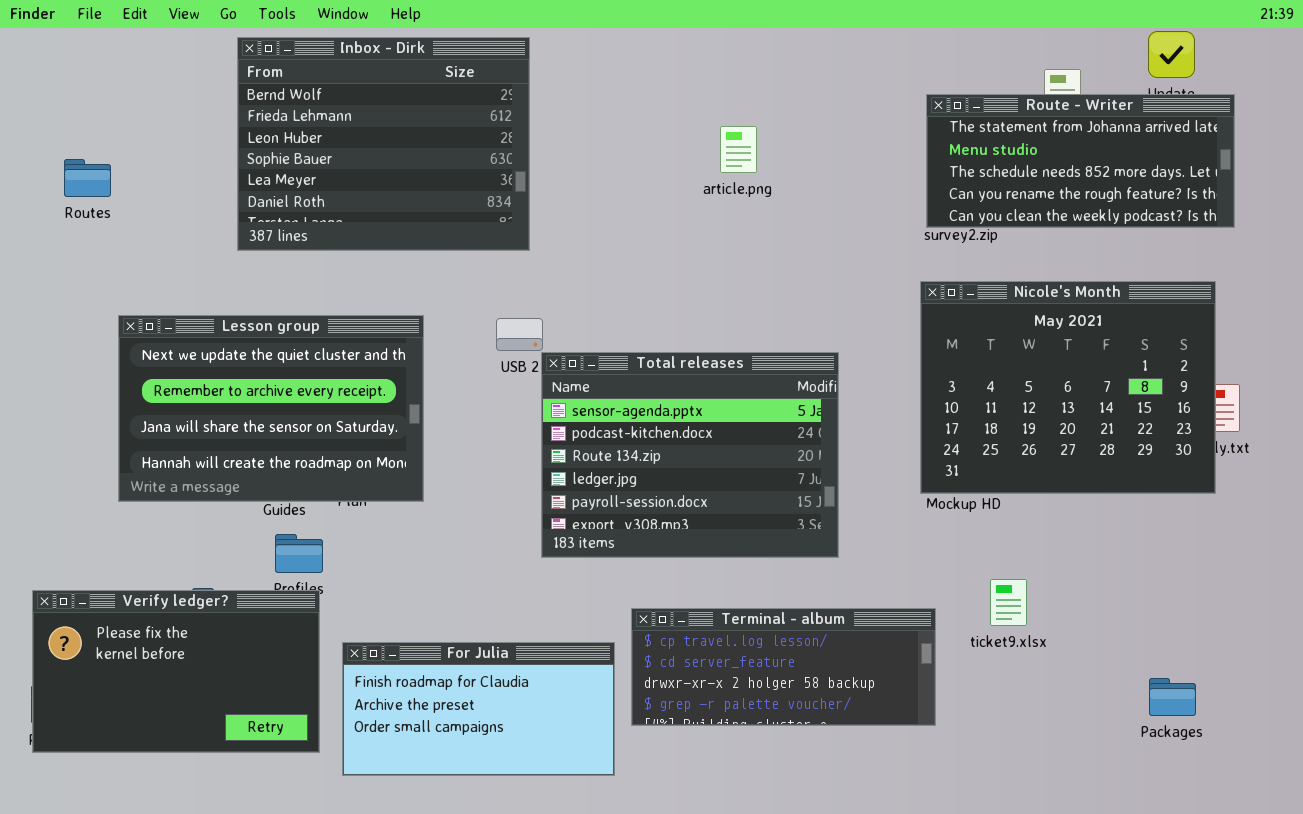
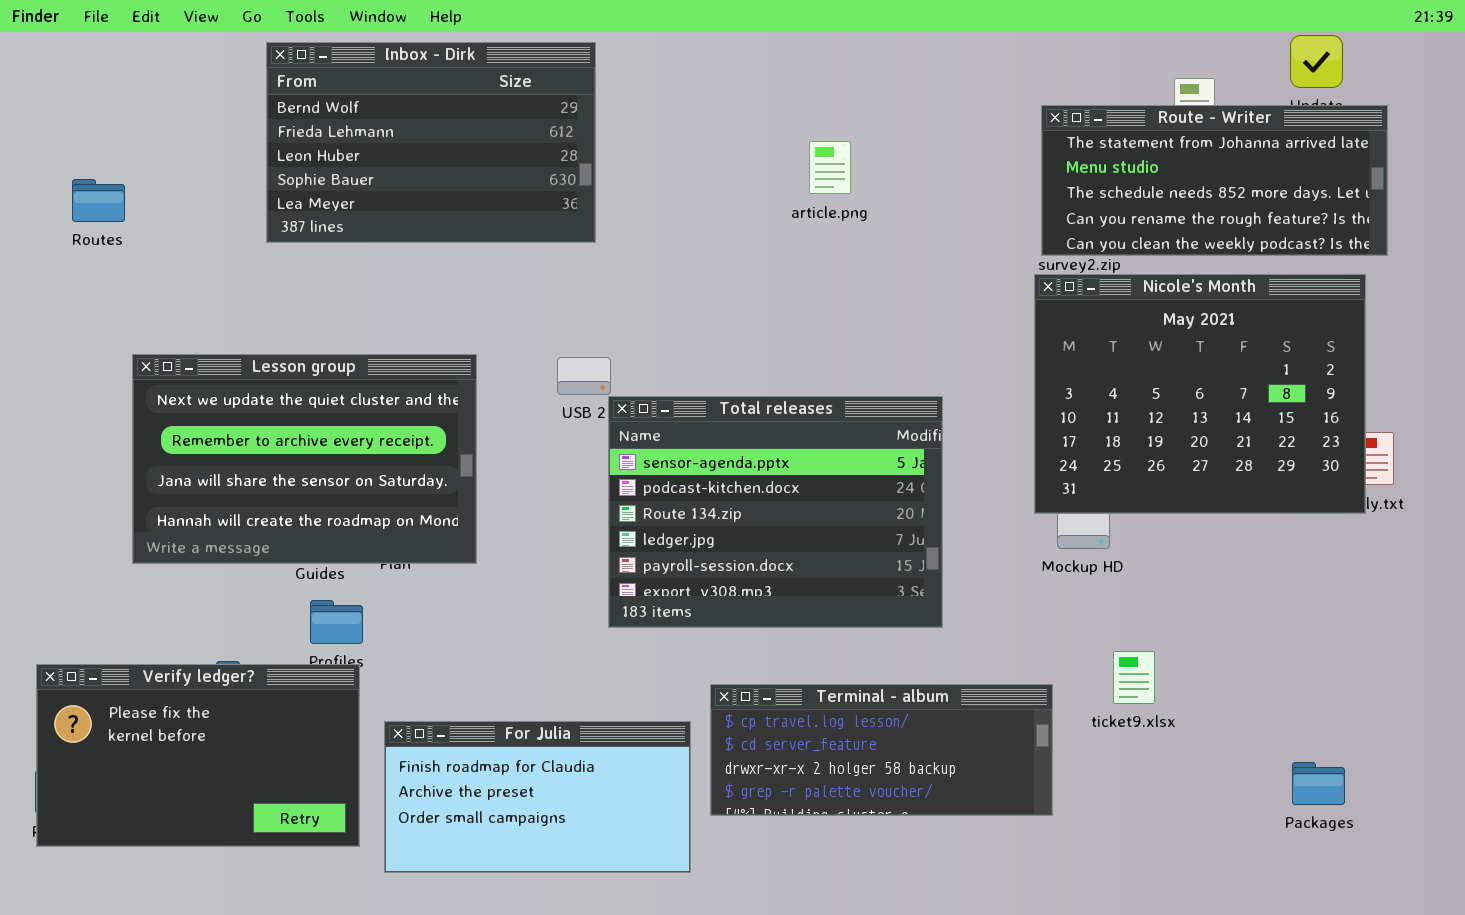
Inbox - Dirk: [237,37,530,251] -> [266,42,596,243], resized
Nicole's Month: [920,281,1216,494] -> [1034,274,1366,514], moved

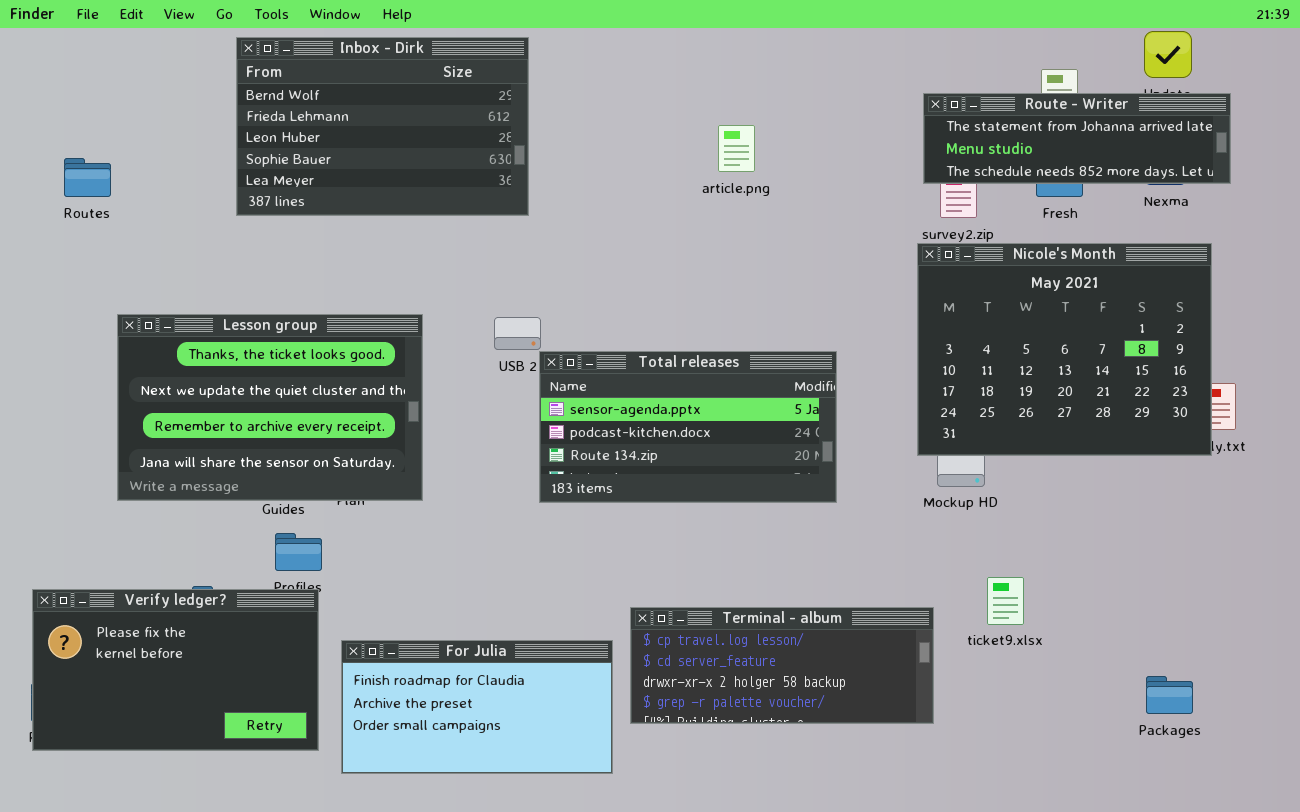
Route - Writer: [1041,105,1388,256] -> [923,93,1231,184], resized
Lesson group: [132,354,477,564] -> [117,314,423,501], scrolled up 1 row
Total releases: [608,396,943,628] -> [539,351,837,503], resized

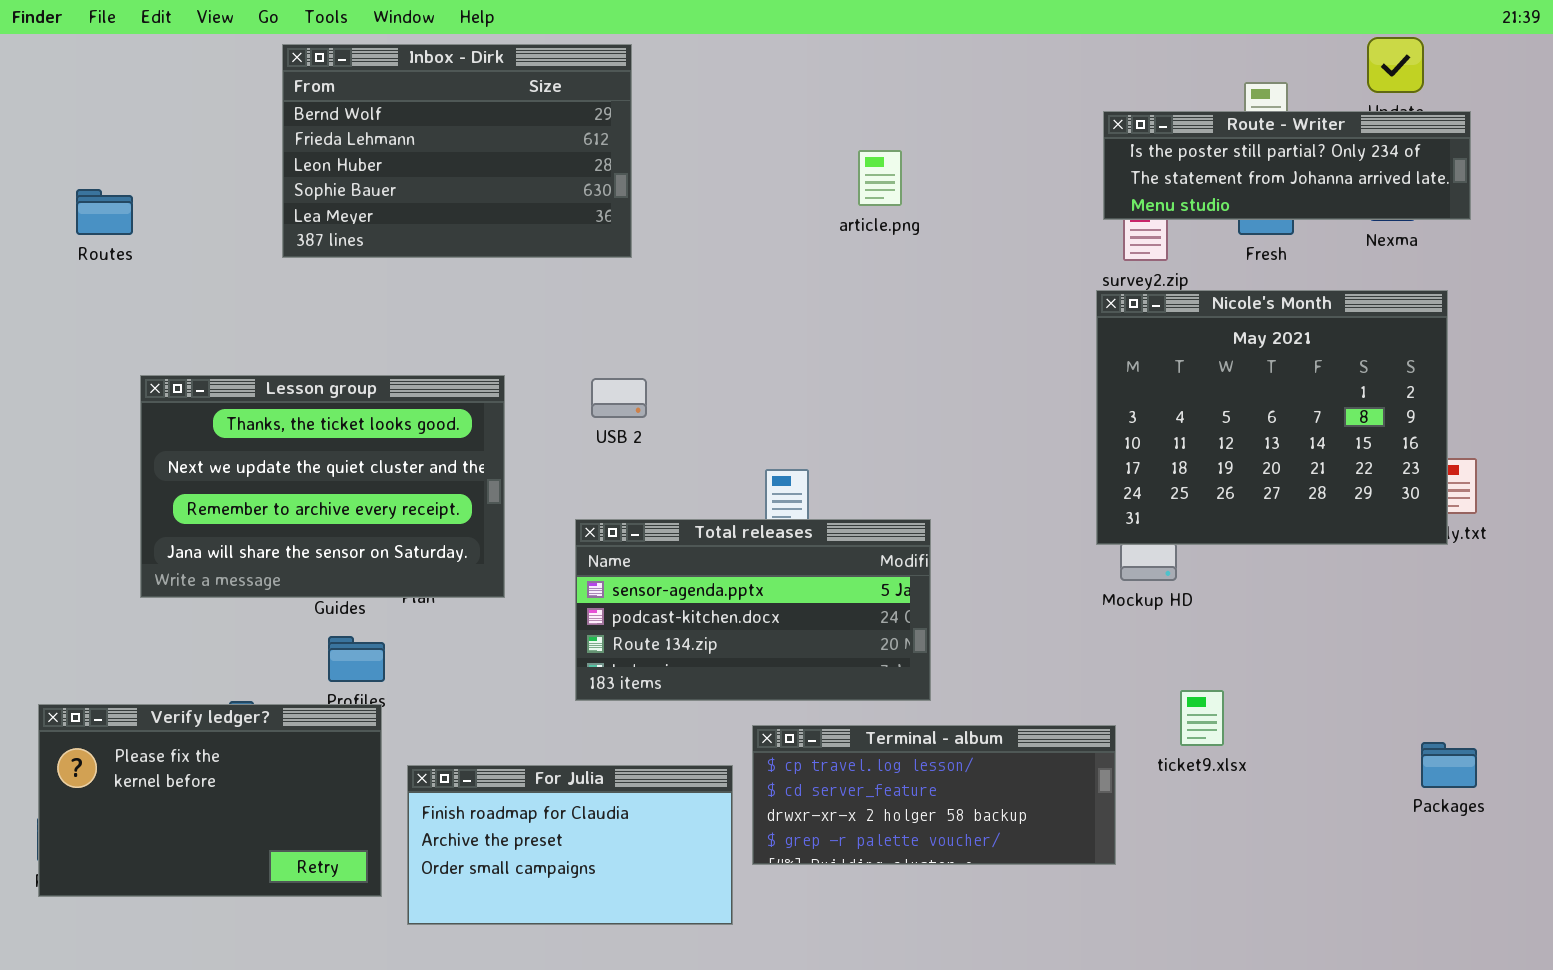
Route - Writer: [923,93,1231,184] -> [1103,111,1471,220], scrolled up 1 row
Total releases: [539,351,837,503] -> [575,519,931,701], moved
Packages: [1146,676,1193,714] -> [1421,742,1477,788], moved

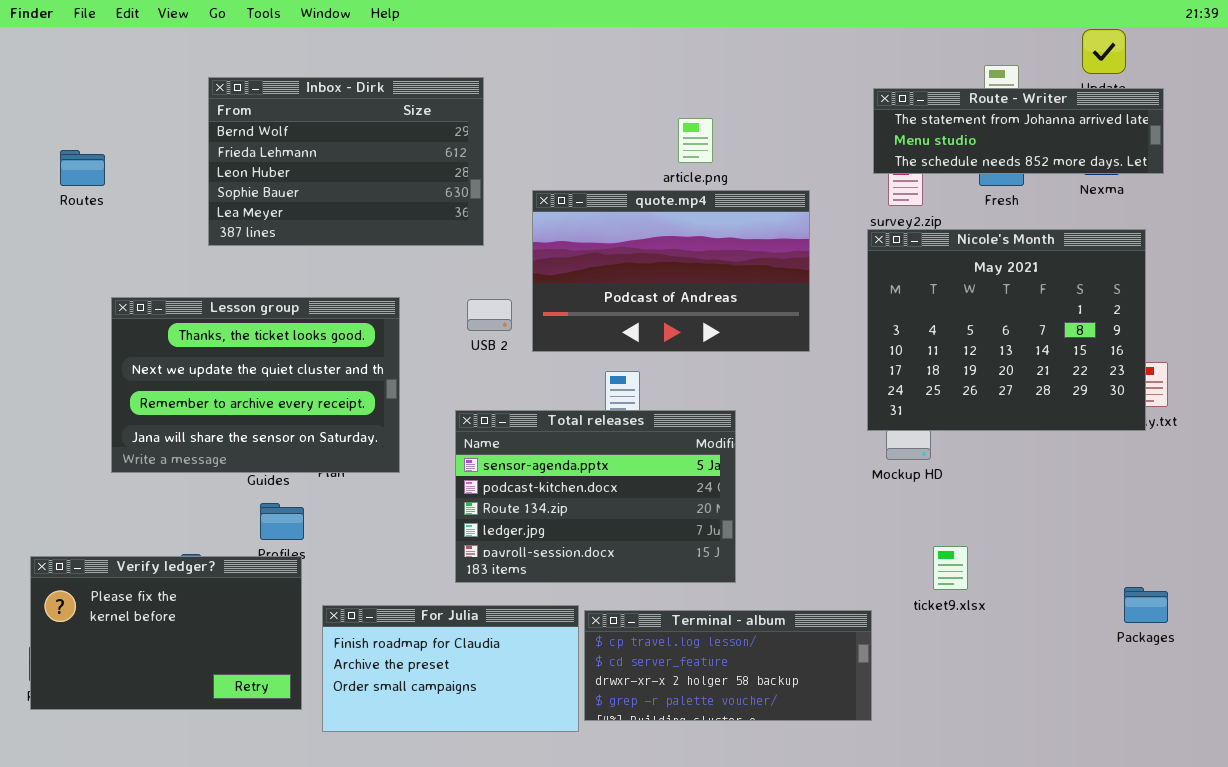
Inbox - Dirk: [282,44,632,258] -> [208,77,484,246], moved
Route - Writer: [1103,111,1471,220] -> [873,88,1164,174], scrolled down 1 row
quote.mp4: none -> [532,190,810,352], opened
Total releases: [575,519,931,701] -> [455,410,736,583], resized
Terminal - album: [752,725,1116,865] -> [584,610,872,721], moved

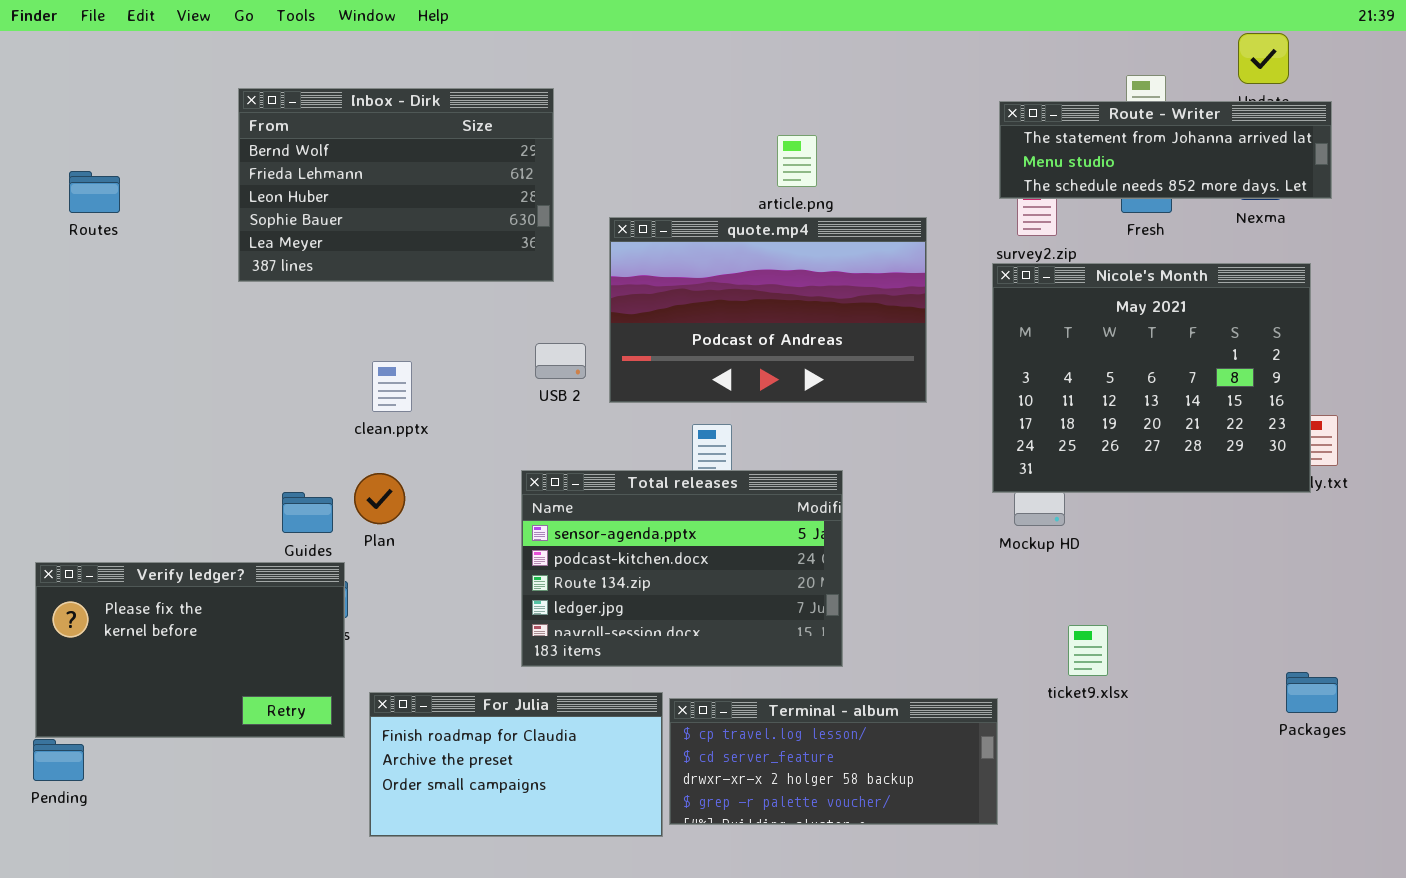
Lesson group: [111,297,400,473] -> none, closed
Verify ledger?: [30,556,302,710] -> [35,562,345,738], moved

